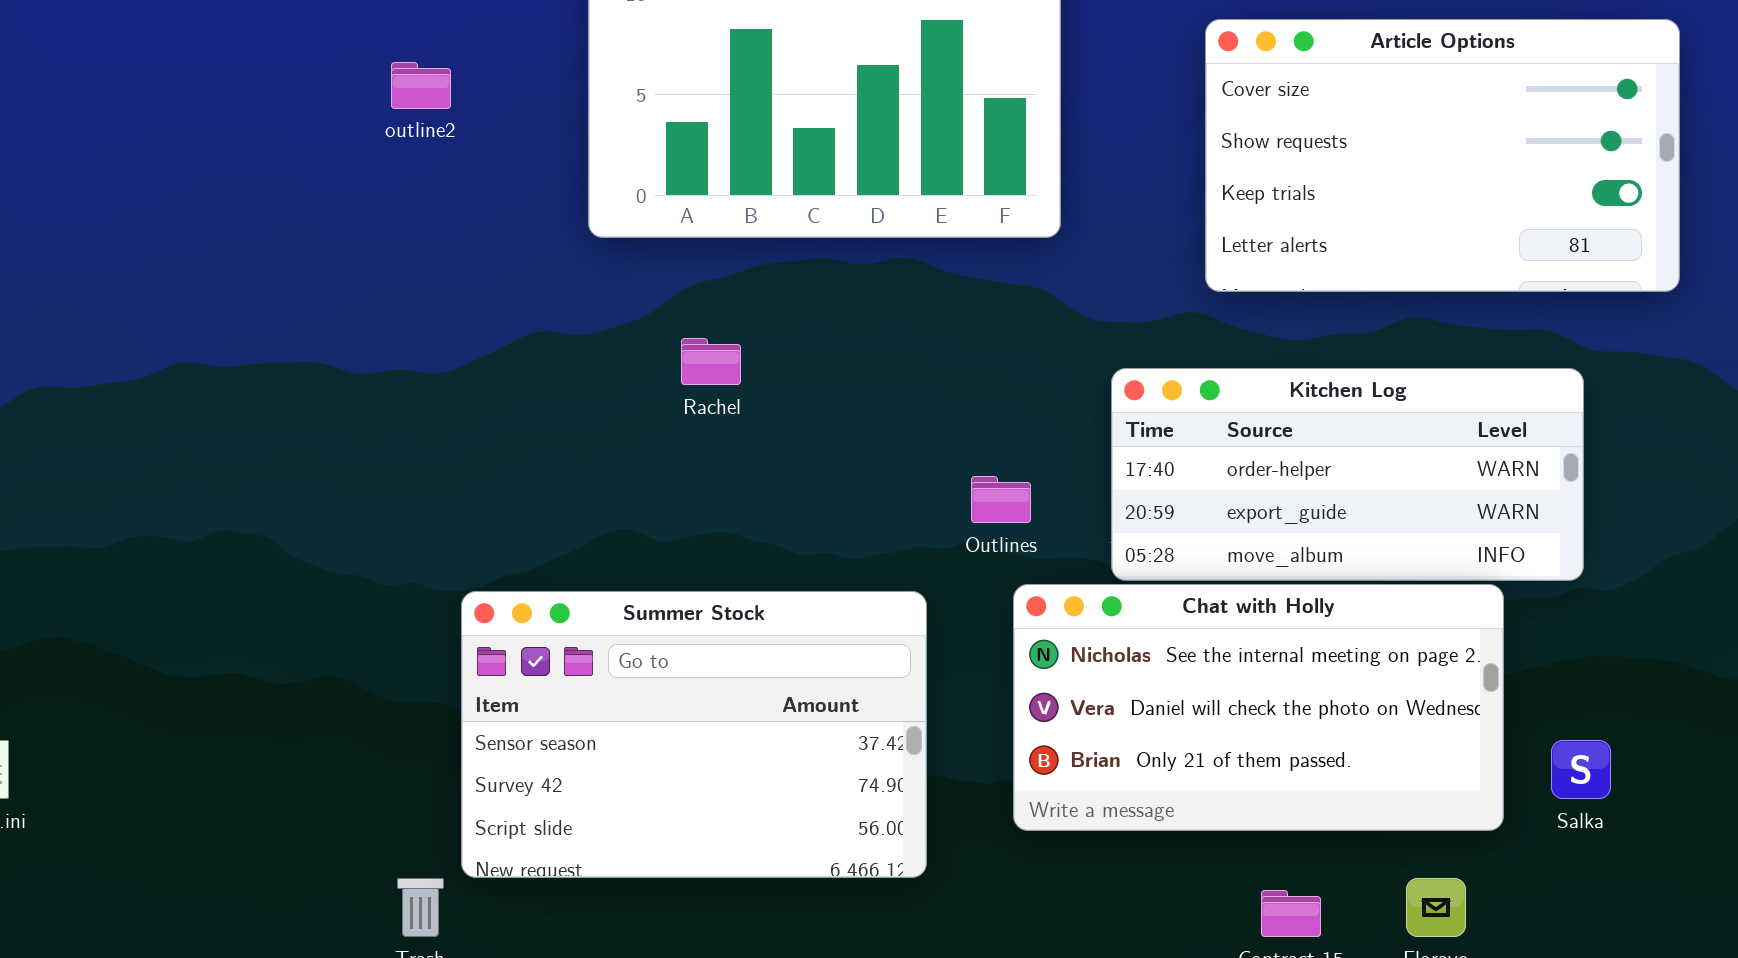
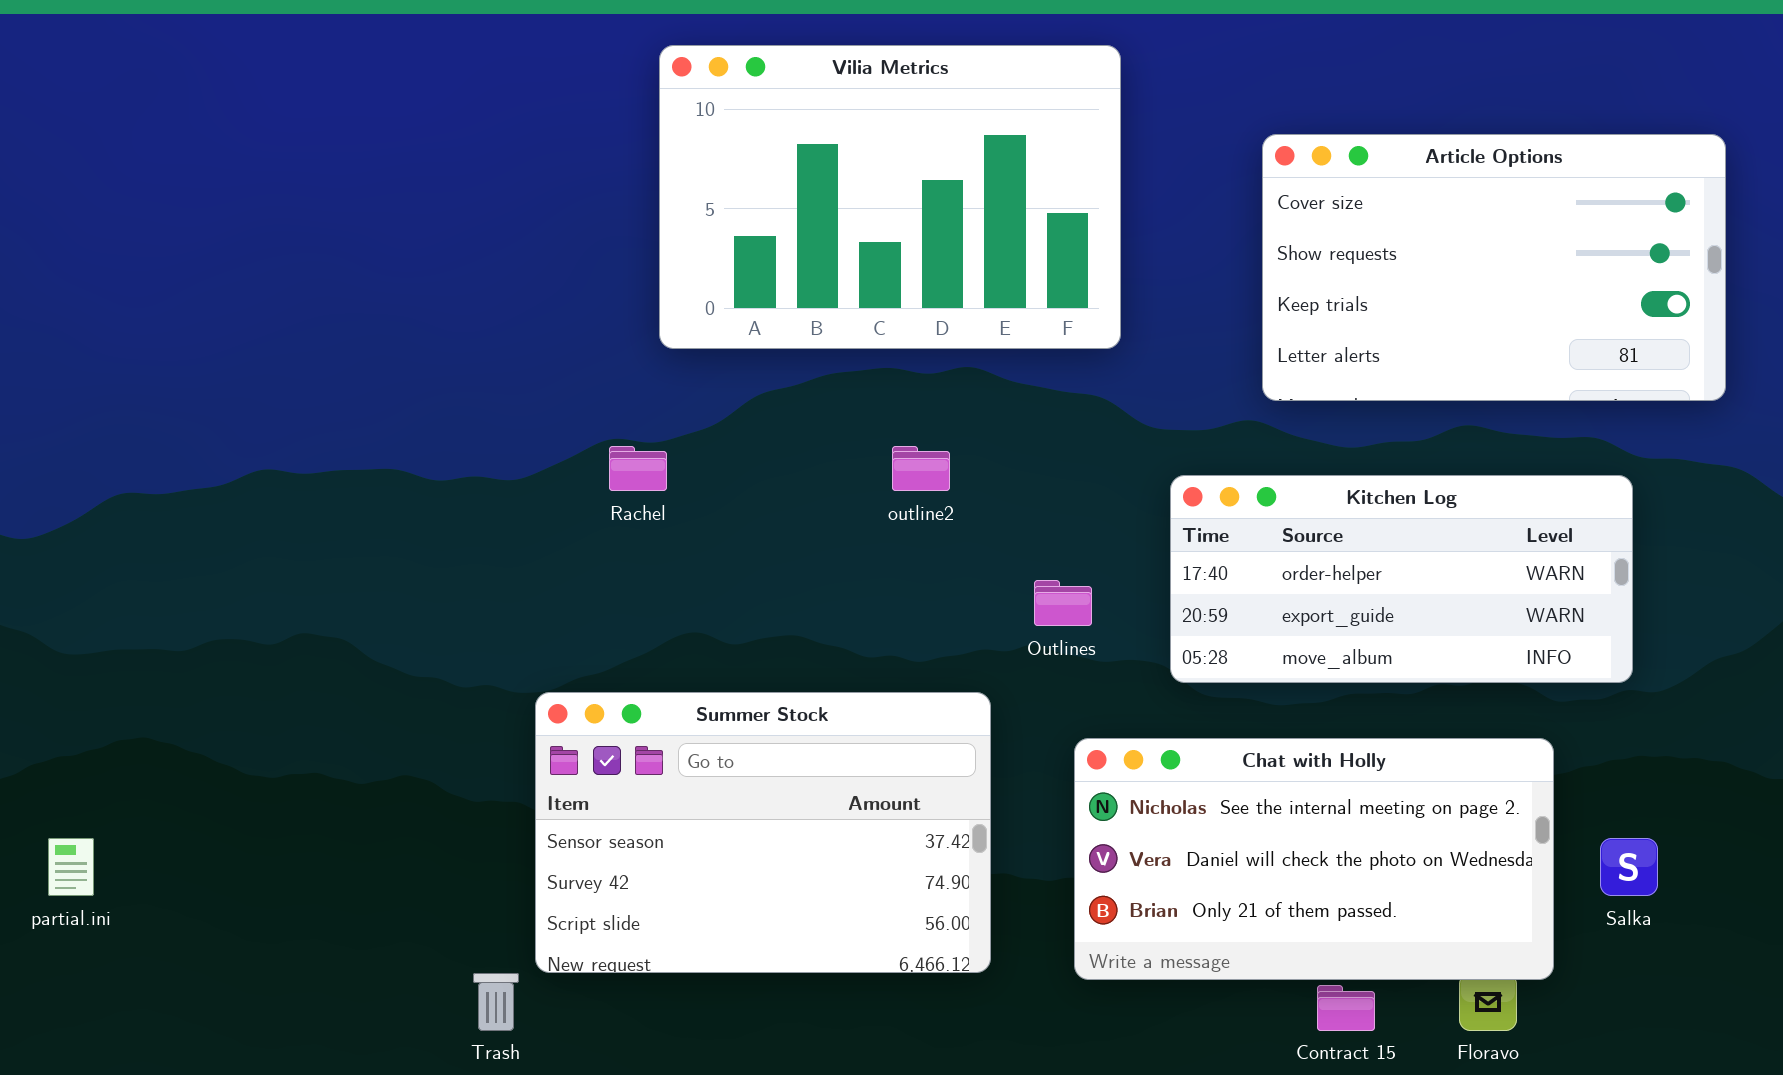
outline2: [391,62,451,109] -> [892,446,950,491], moved
Rachel: [681,338,741,385] -> [609,446,667,491], moved
Chat with Holly: [1013,584,1504,831] -> [1074,738,1554,980], moved

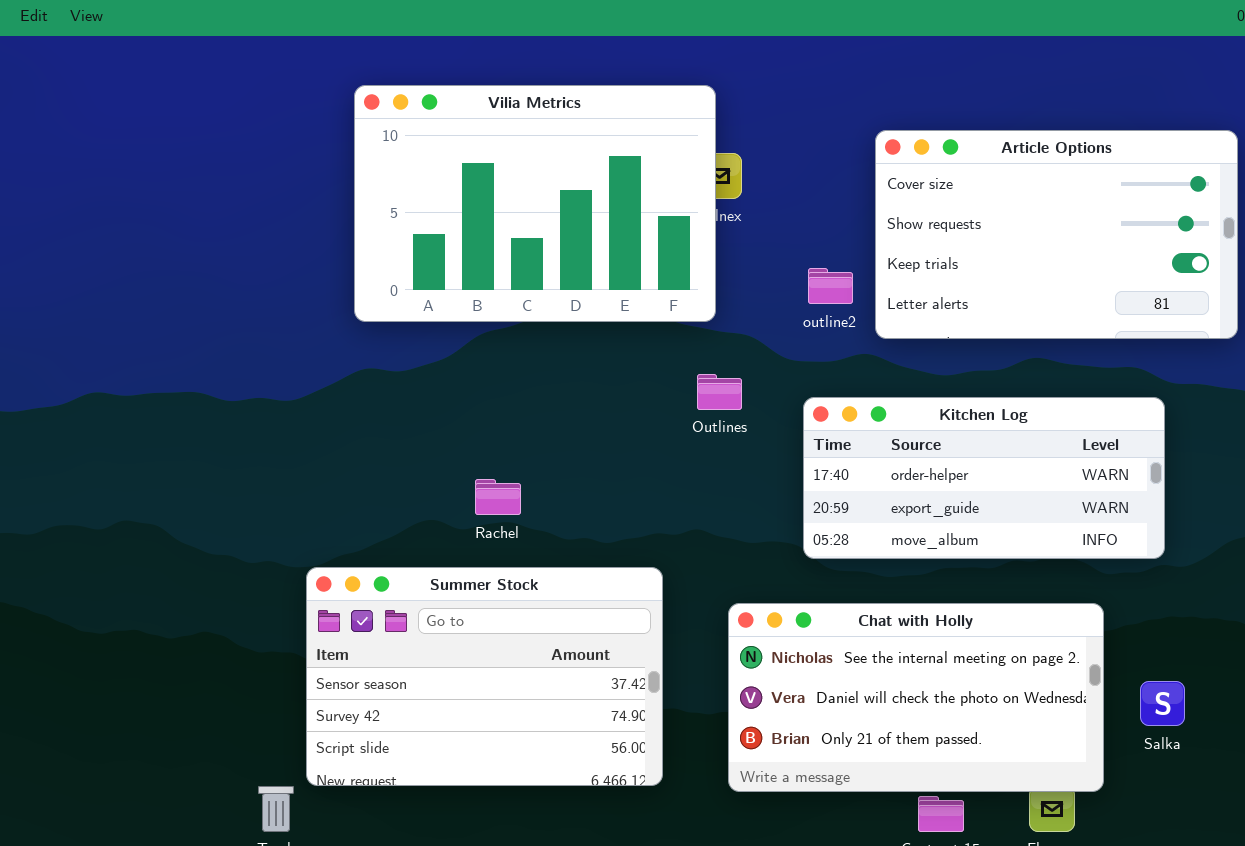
Vilia Metrics: [659,45,1121,349] -> [354,85,716,322], moved
Rachel: [609,446,667,491] -> [475,479,521,515], moved
outline2: [892,446,950,491] -> [808,268,853,304], moved
Outlines: [1034,580,1092,626] -> [697,374,742,410], moved

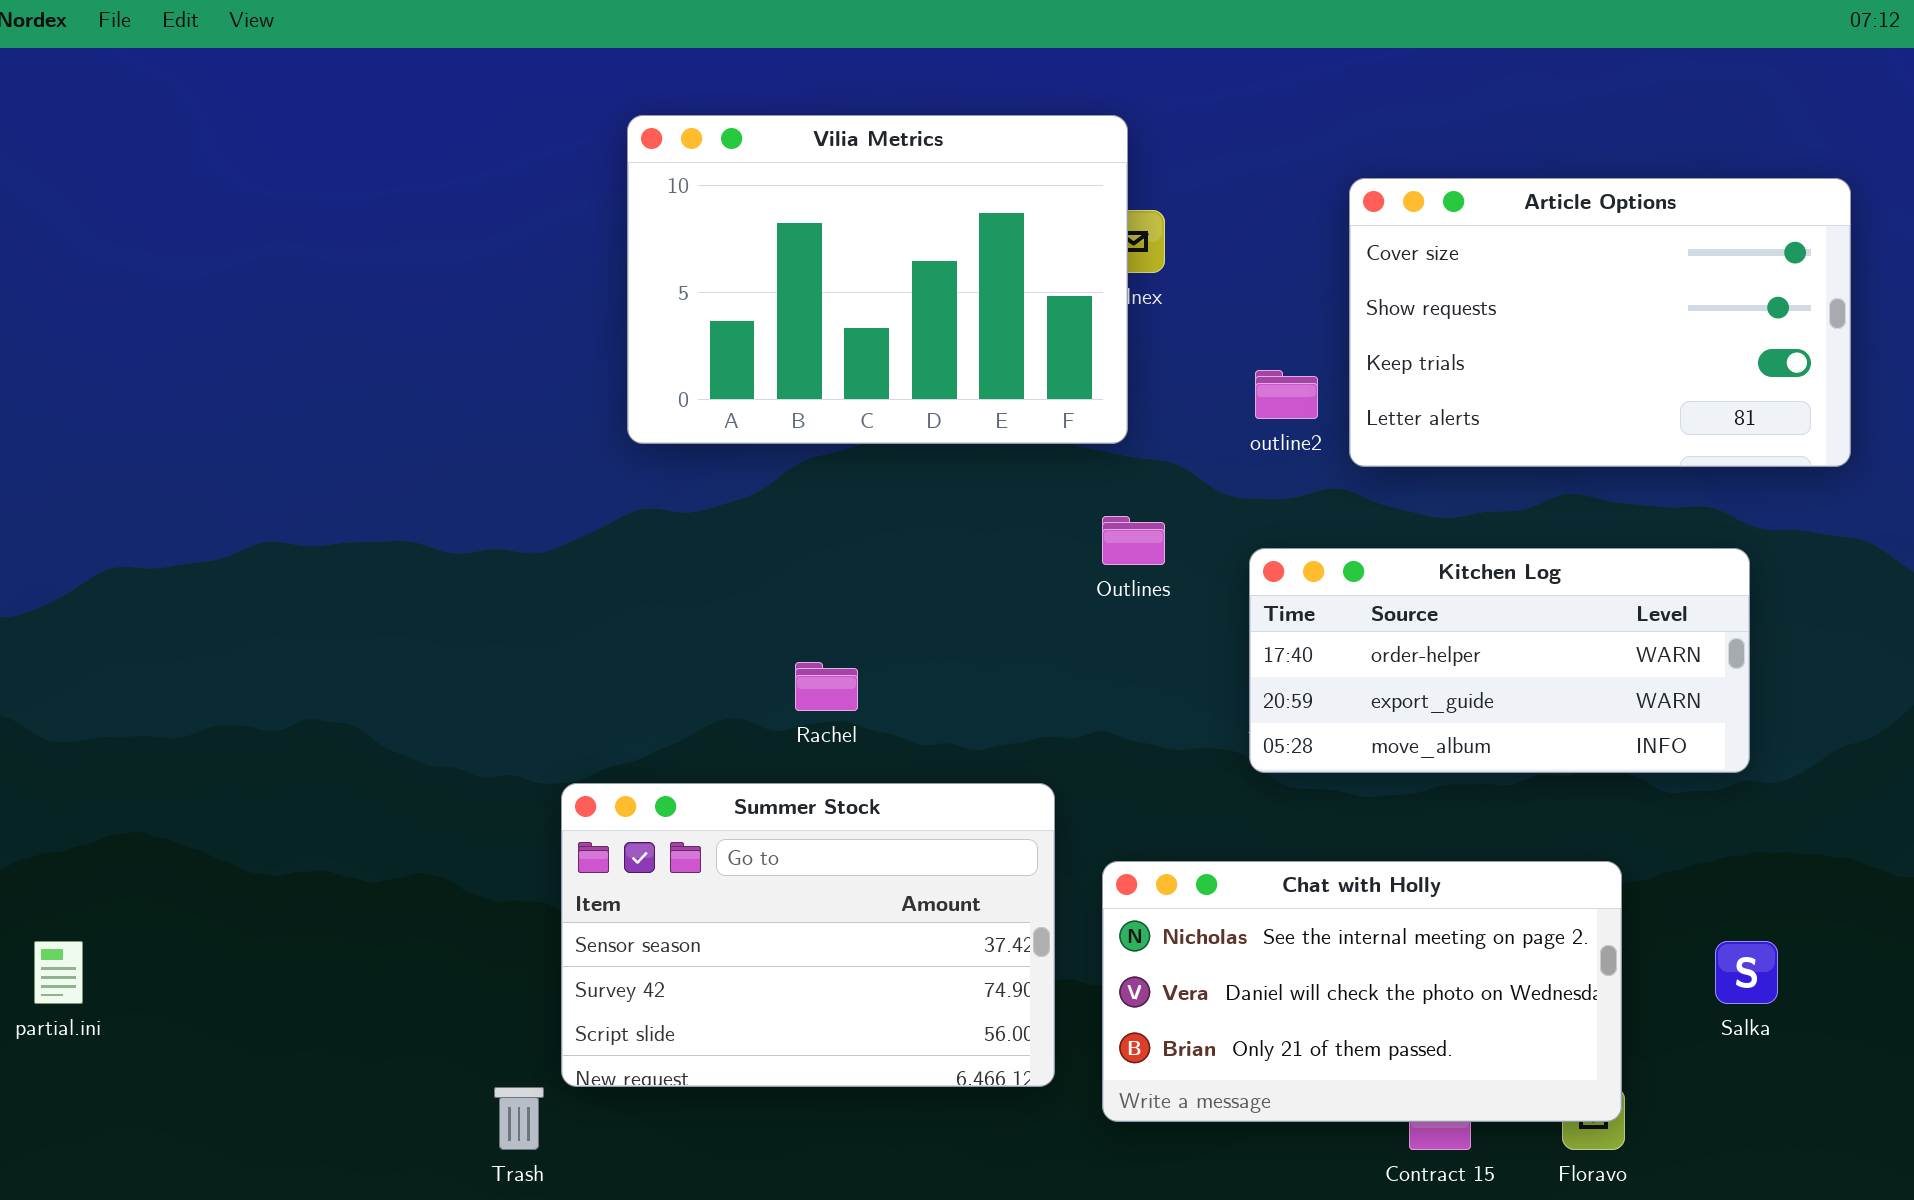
Chat with Holly: [728,603,1104,792] -> [1102,861,1622,1122], moved

